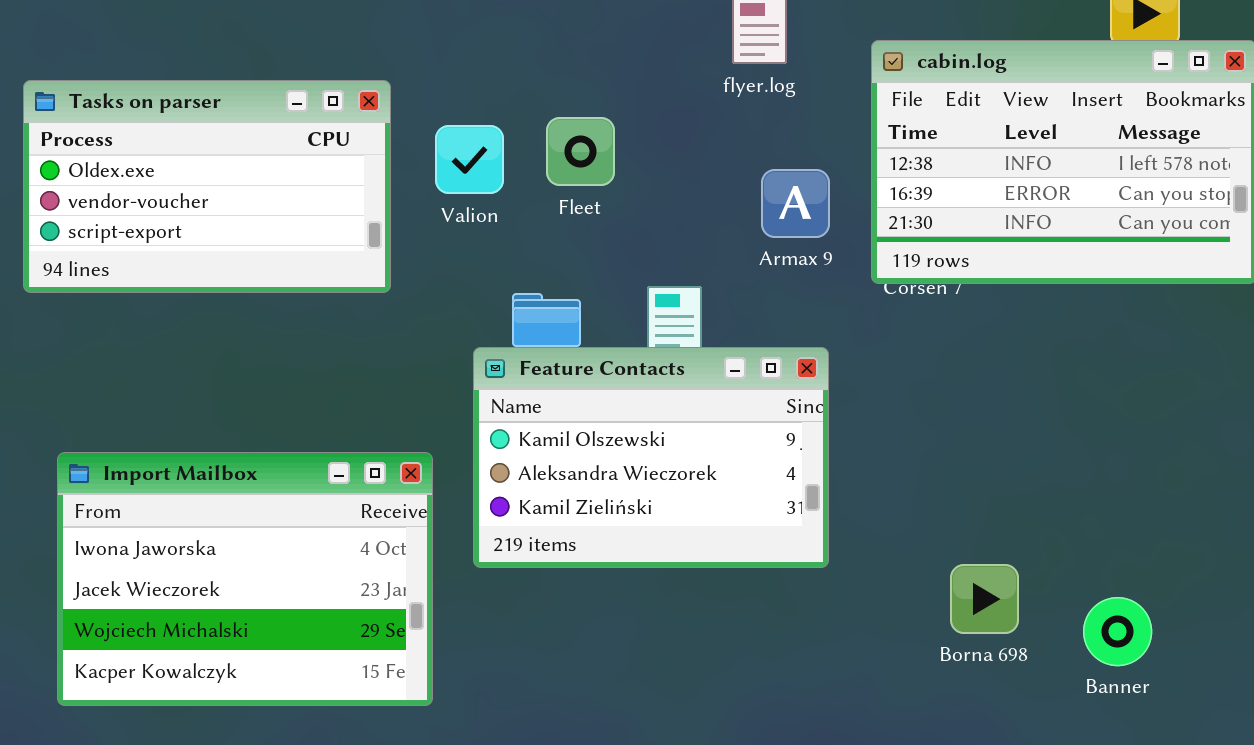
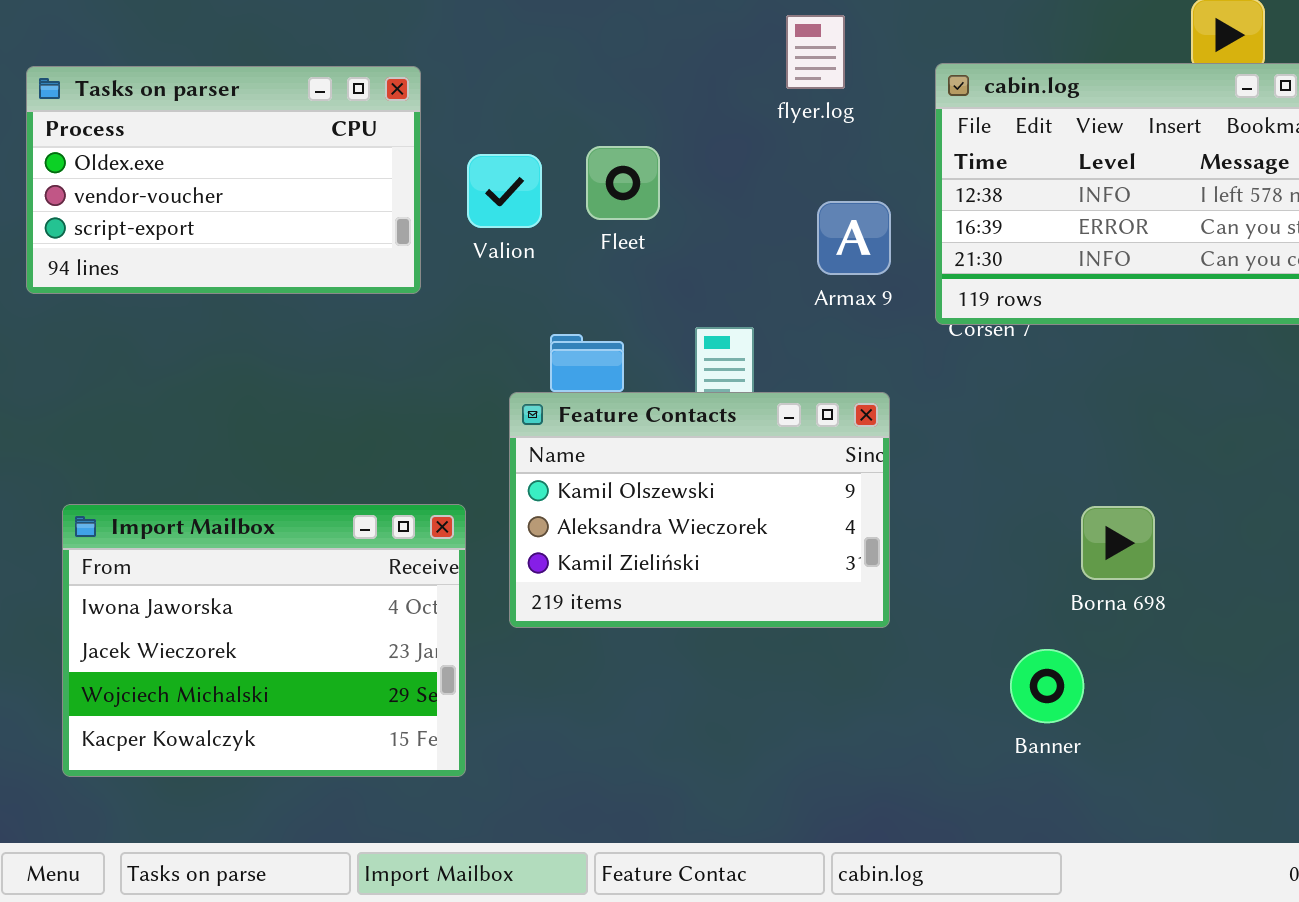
Tasks on parser: [23,80,391,293] -> [26,66,421,294], moved
Borna 698: [950,564,1019,634] -> [1081,506,1155,580], moved
Banner: [1083,597,1152,666] -> [1010,649,1084,723], moved

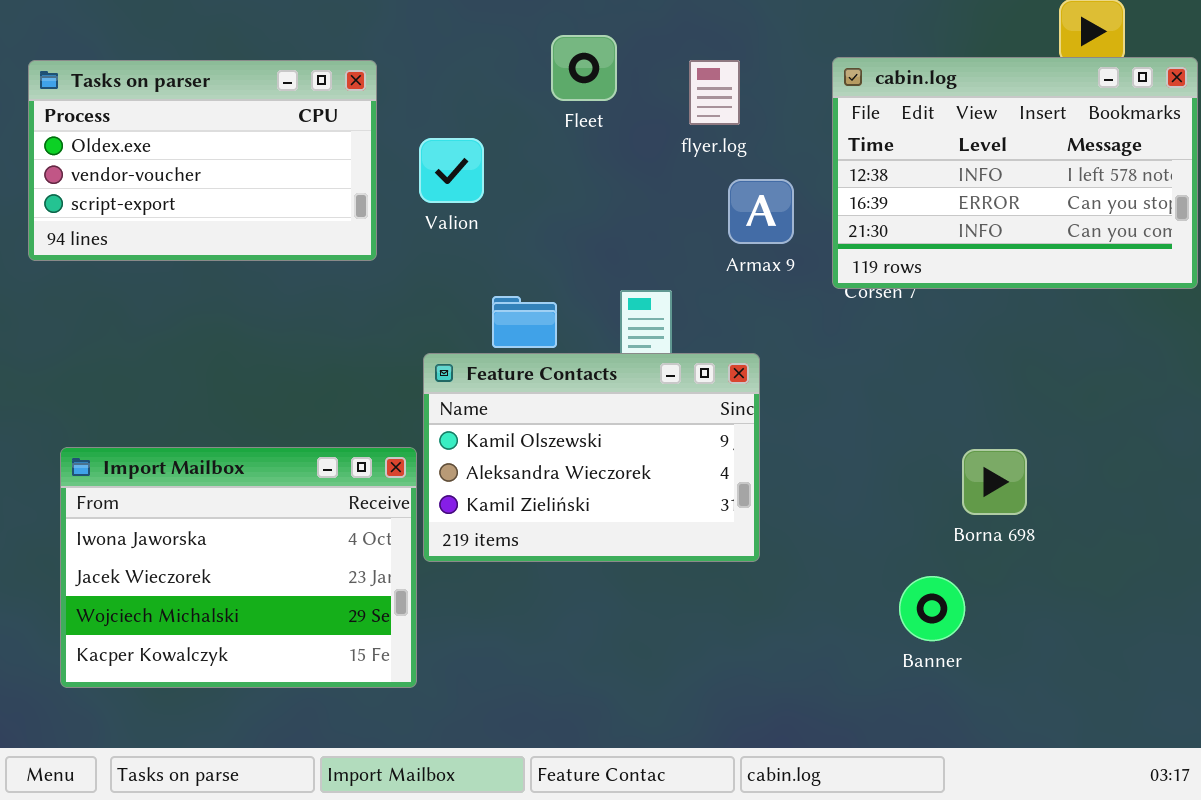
flyer.log: [786,15,845,89] -> [689,60,740,125], moved
Fleet: [586,146,660,220] -> [551,35,617,101], moved
Feature Contacts: [509,392,890,628] -> [423,353,760,562], moved

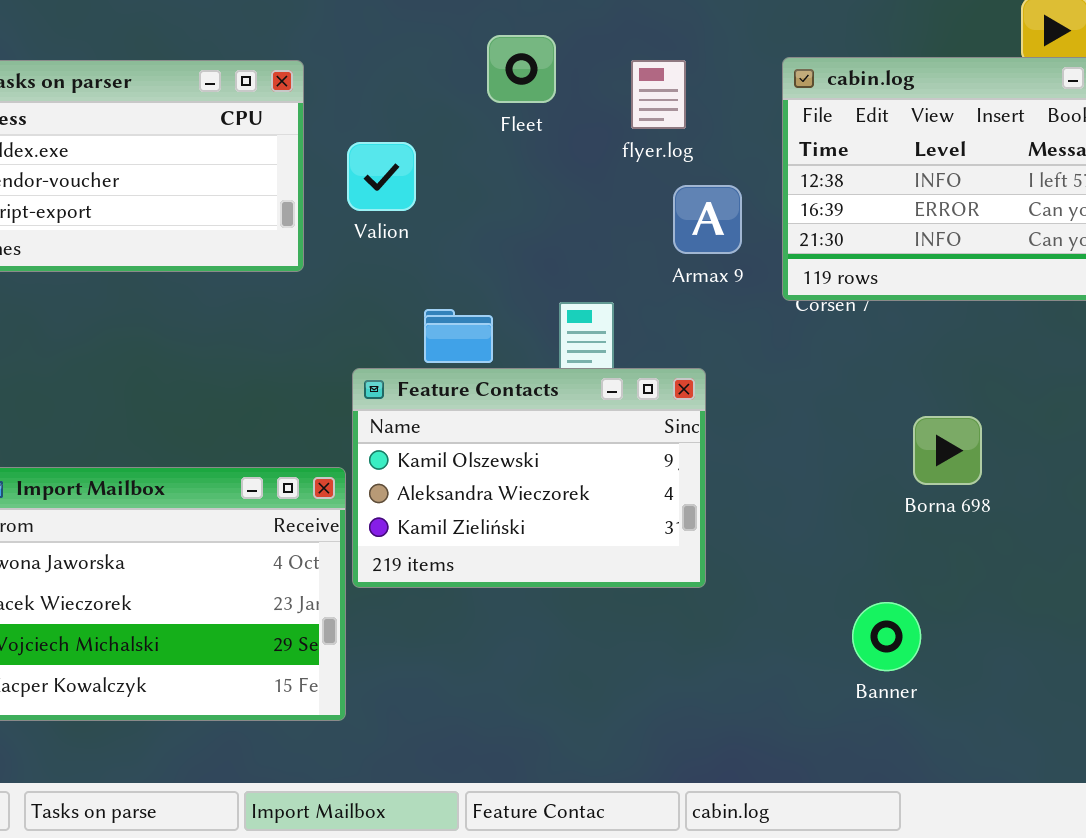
Borna 698: [962,449,1027,515] -> [913,416,982,485], moved

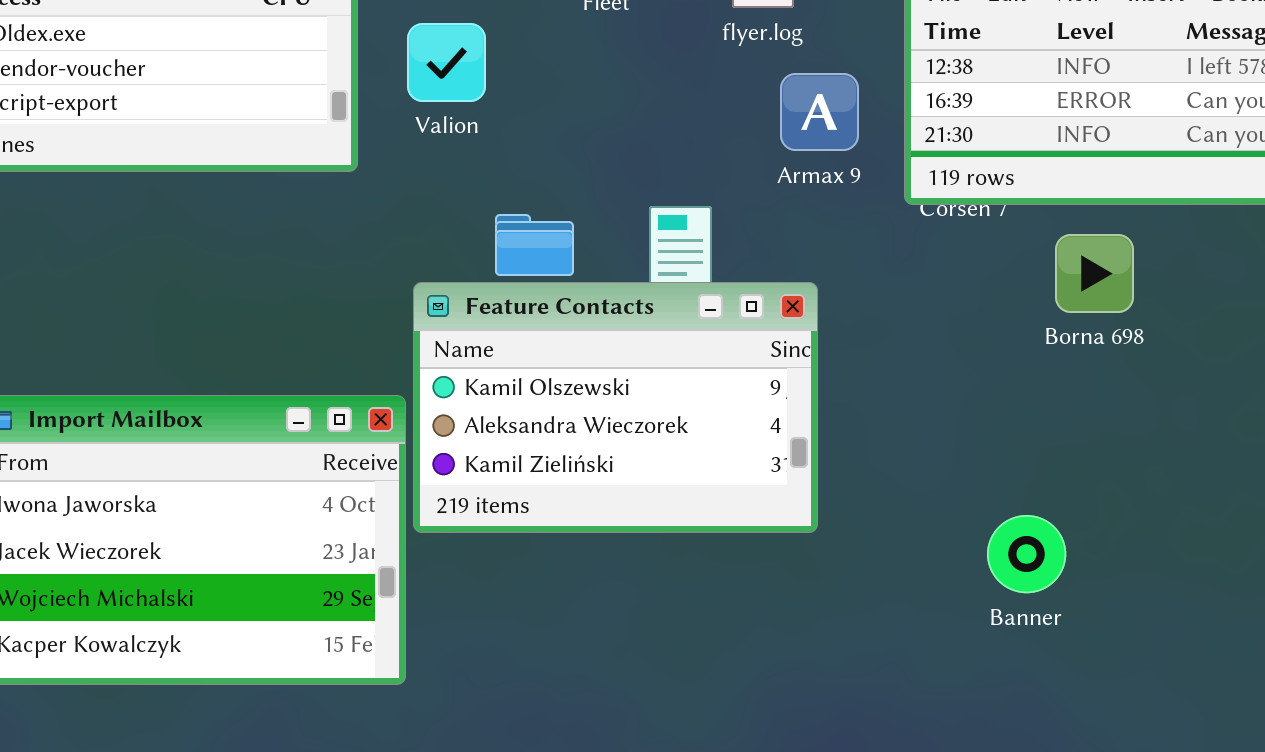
Borna 698: [913,416,982,485] -> [1055,234,1134,313], moved
Banner: [852,602,921,671] -> [987,515,1066,593], moved

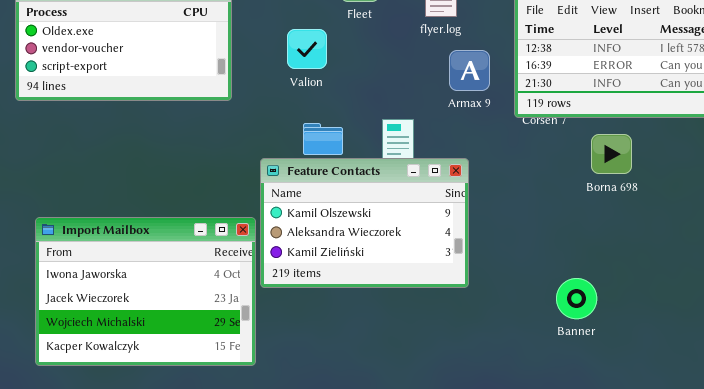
Valion: [407,23,486,102] -> [287,29,327,69], moved

